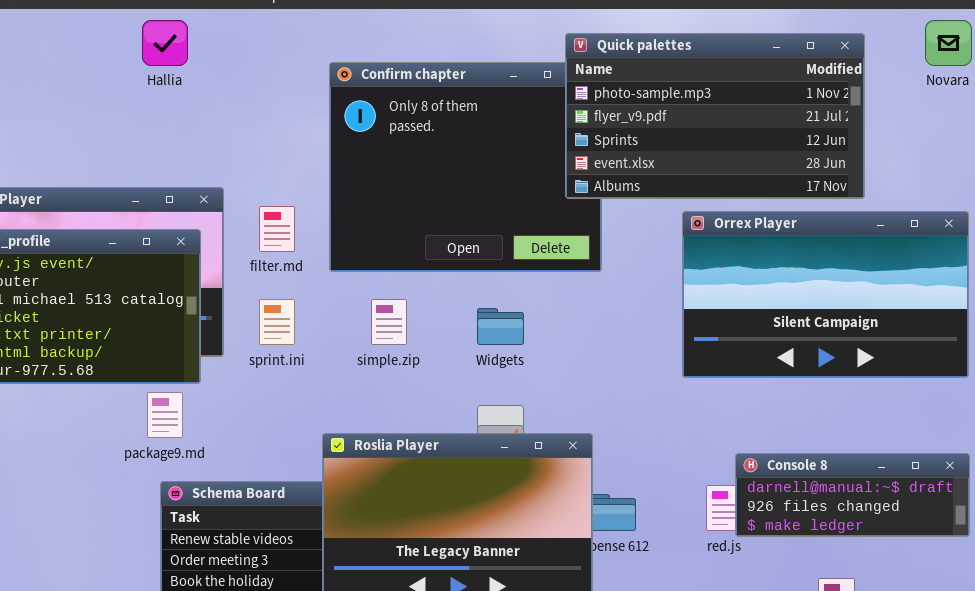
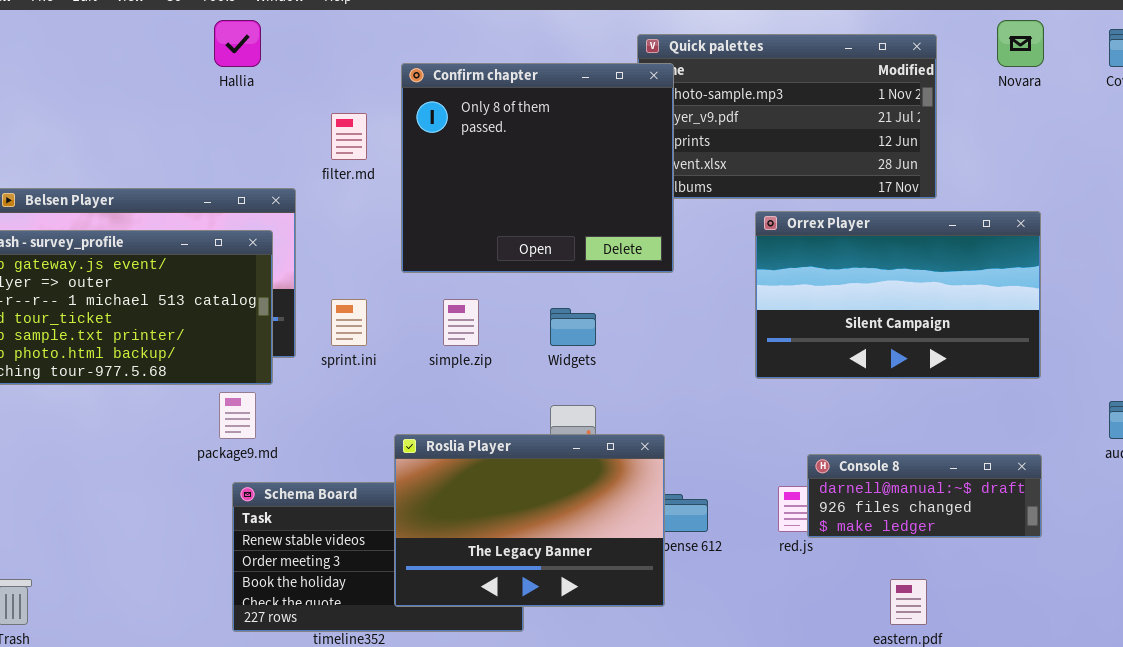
Confirm chapter: [329,62,602,272] -> [401,63,674,273], raised
filter.md: [259,206,295,252] -> [331,113,367,160], moved

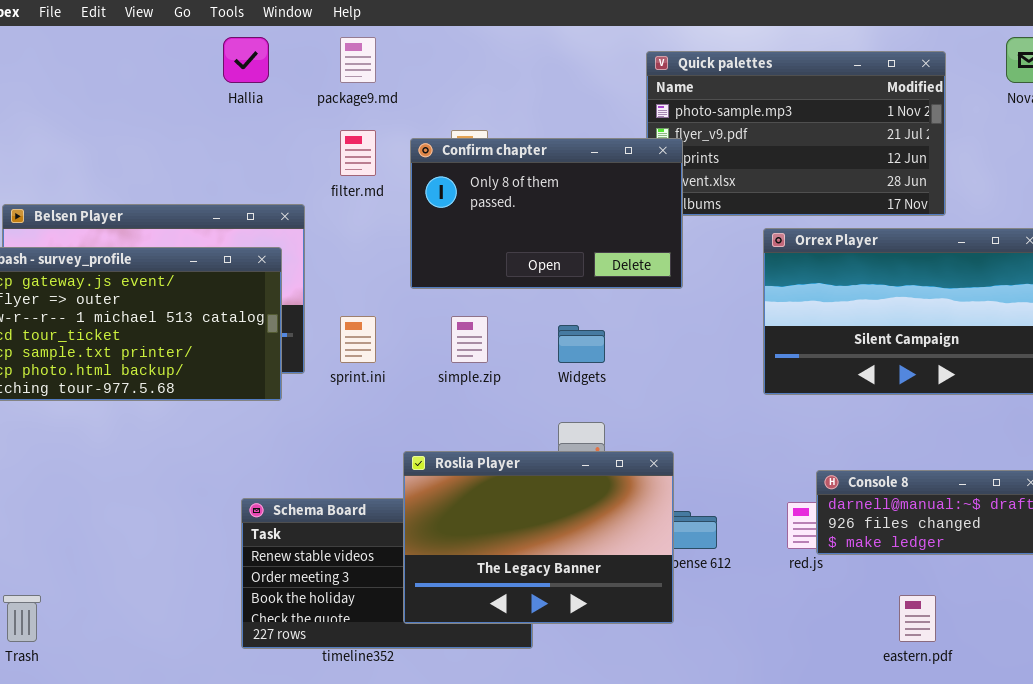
Confirm chapter: [401,63,674,273] -> [410,138,683,289], resized
package9.md: [219,392,256,439] -> [340,37,376,83], moved

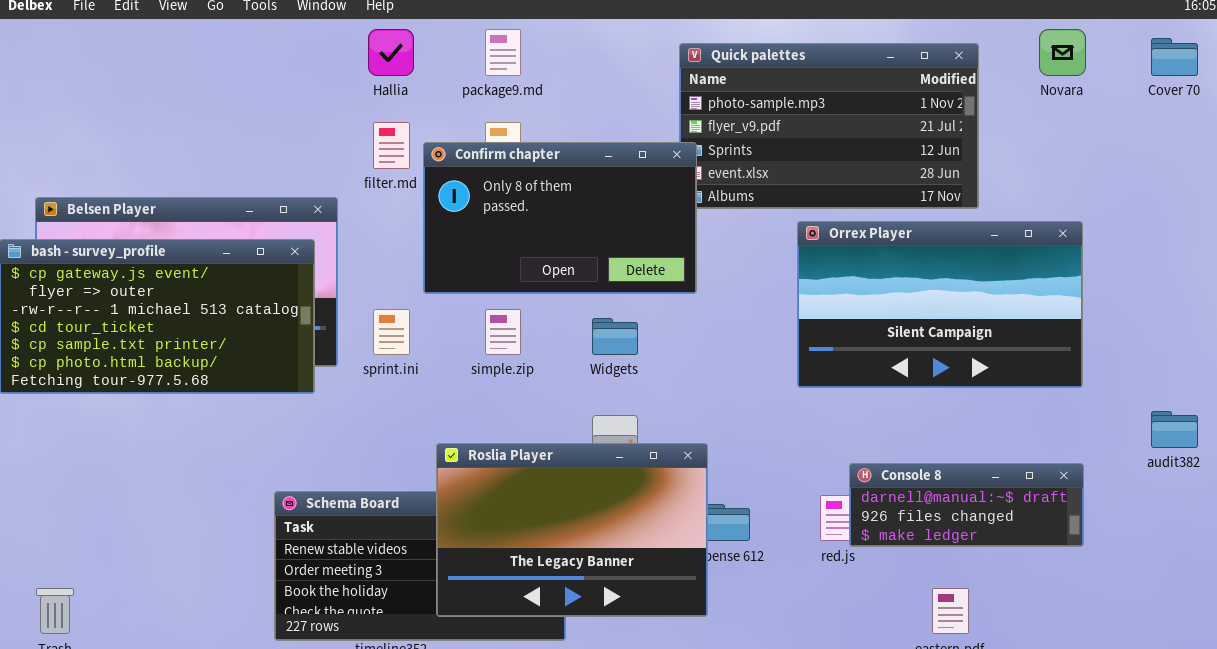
Hallia: [223,37,269,83] -> [368,29,414,76], moved
package9.md: [340,37,376,83] -> [485,29,521,76], moved
Confirm chapter: [410,138,683,289] -> [423,142,697,294], moved

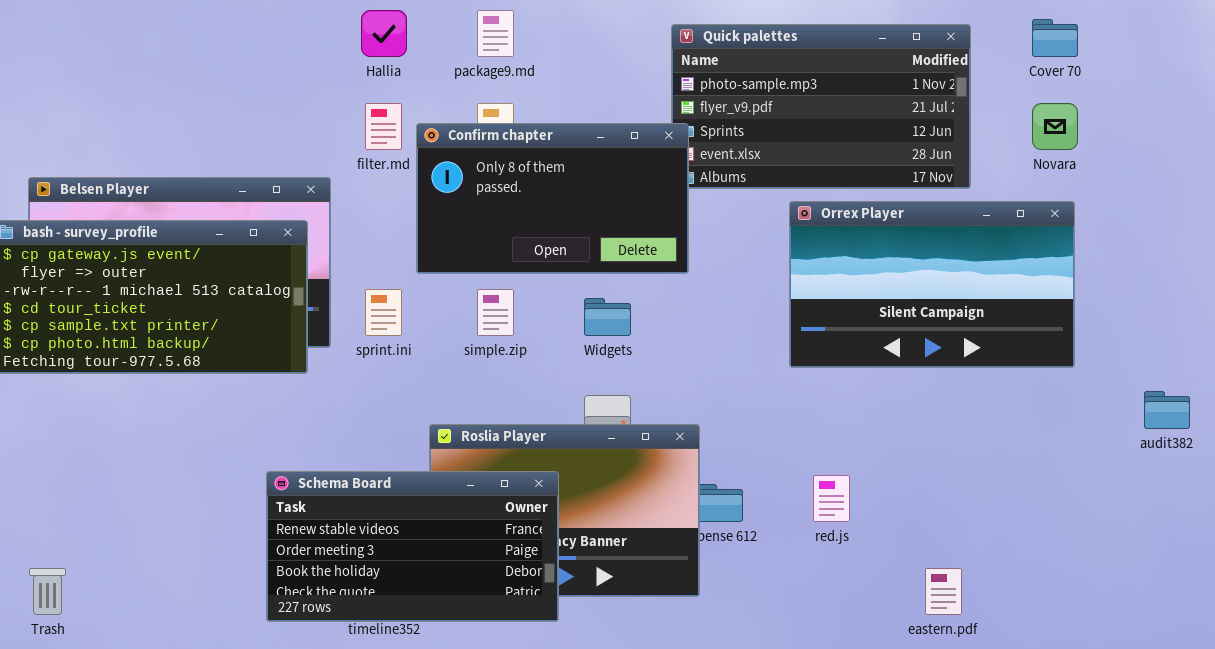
Novara: [1039,29,1086,76] -> [1032,103,1078,150], moved
Cover 70: [1151,38,1198,76] -> [1032,19,1078,57], moved
Console 8: [849,463,1084,547] -> none, closed
Schema Board: [274,491,566,641] -> [266,471,559,622], raised

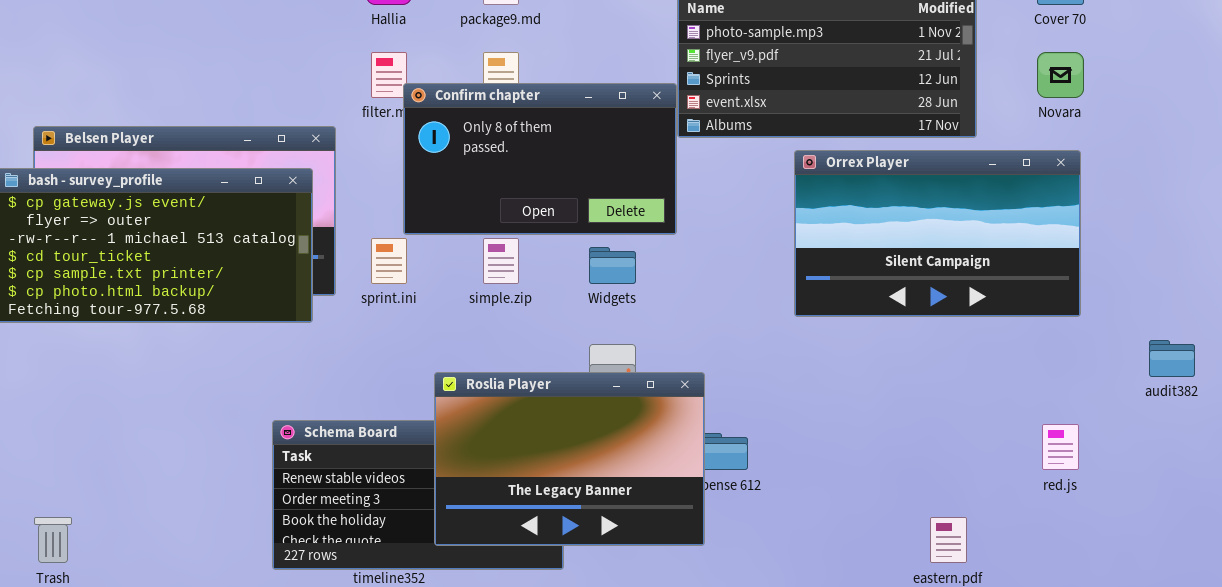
Confirm chapter: [416,123,689,274] -> [403,83,677,235], moved
Roslia Player: [429,424,700,597] -> [434,372,705,546], raised
red.js: [813,475,850,522] -> [1042,424,1079,470], moved

